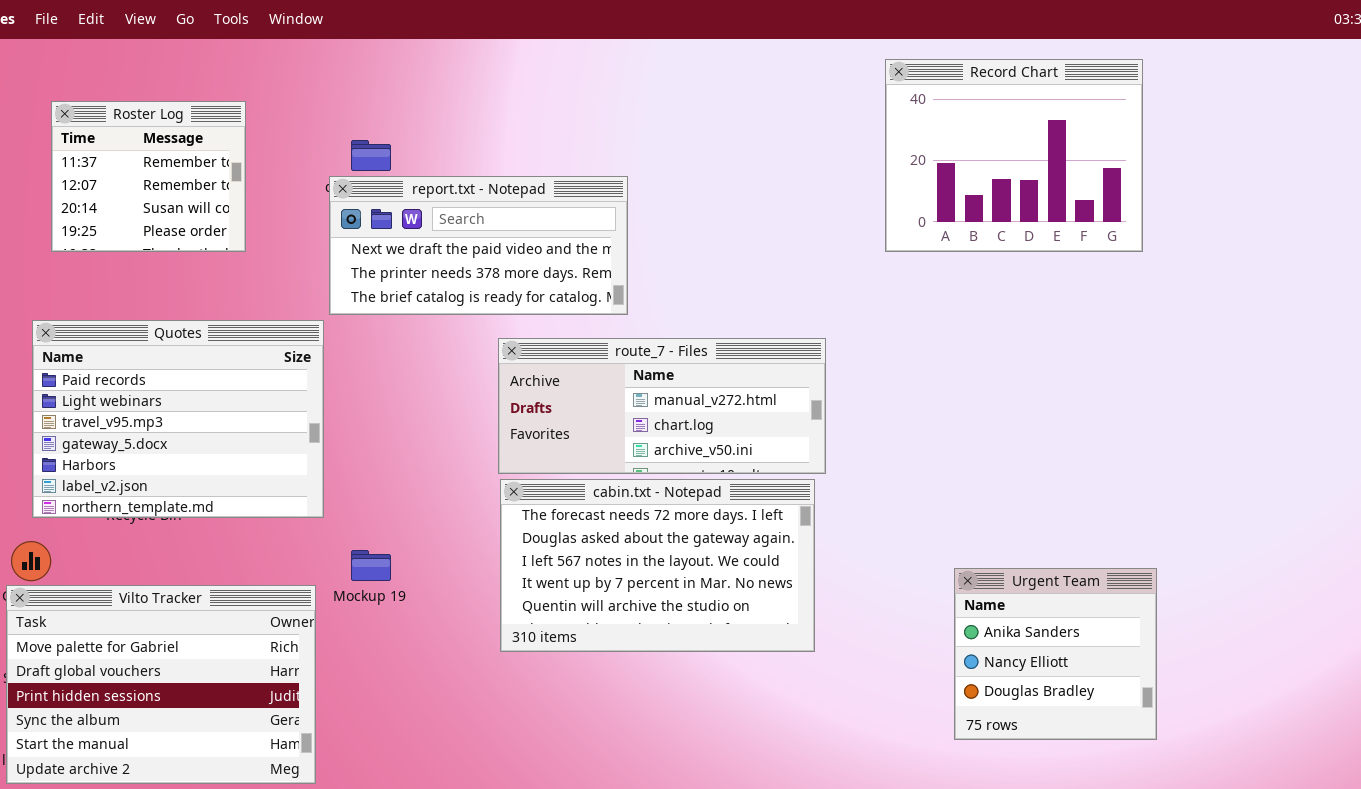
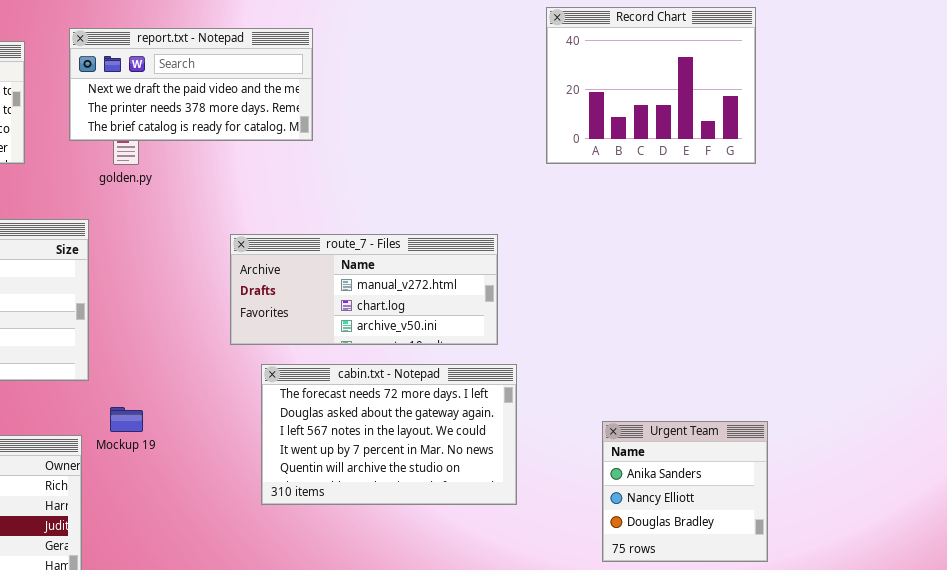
report.txt - Notepad: [329,176,628,315] -> [69,28,313,141], moved
cabin.txt - Notepad: [500,479,815,652] -> [261,364,517,505], moved

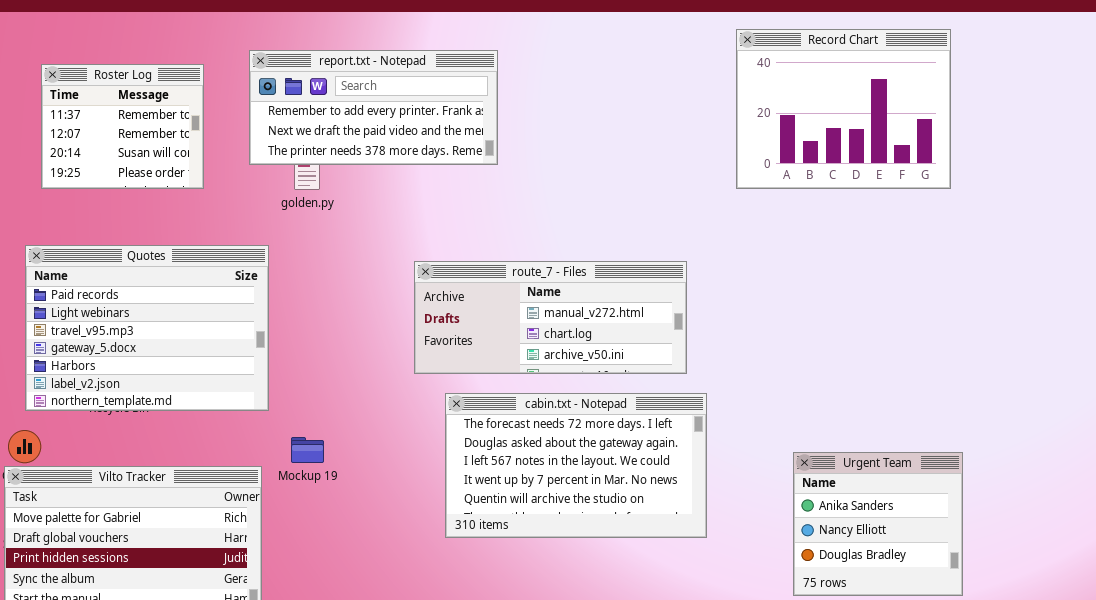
report.txt - Notepad: [69,28,313,141] -> [249,50,498,165], scrolled up 1 row

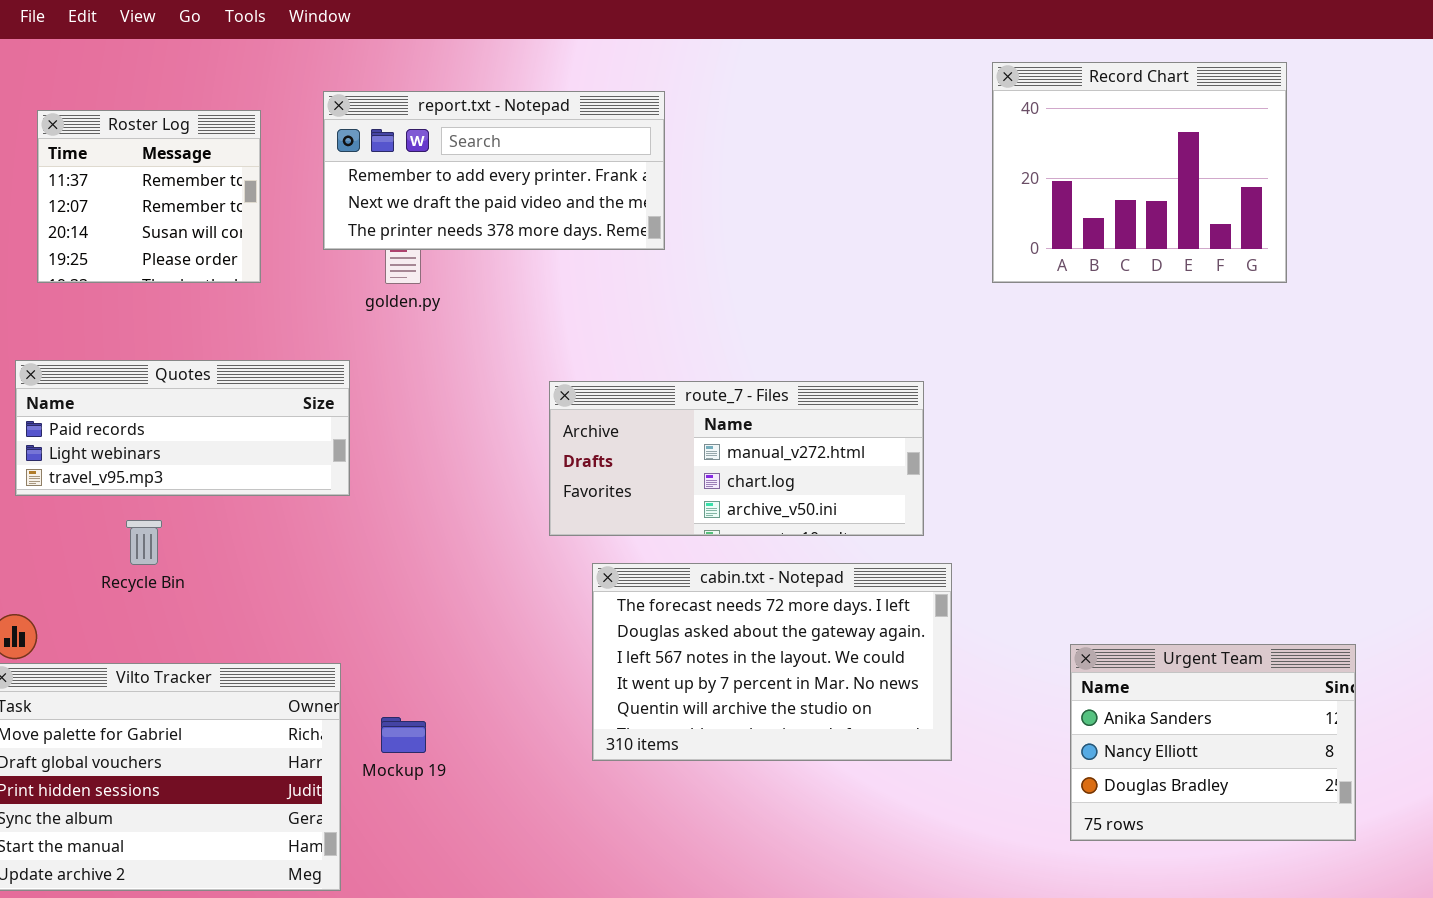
Quotes: [25,245,269,411] -> [15,360,350,496], resized
Mockup 19: [291,437,324,463] -> [381,717,426,753], moved
Urgent Team: [793,452,963,596] -> [1070,644,1356,841], resized

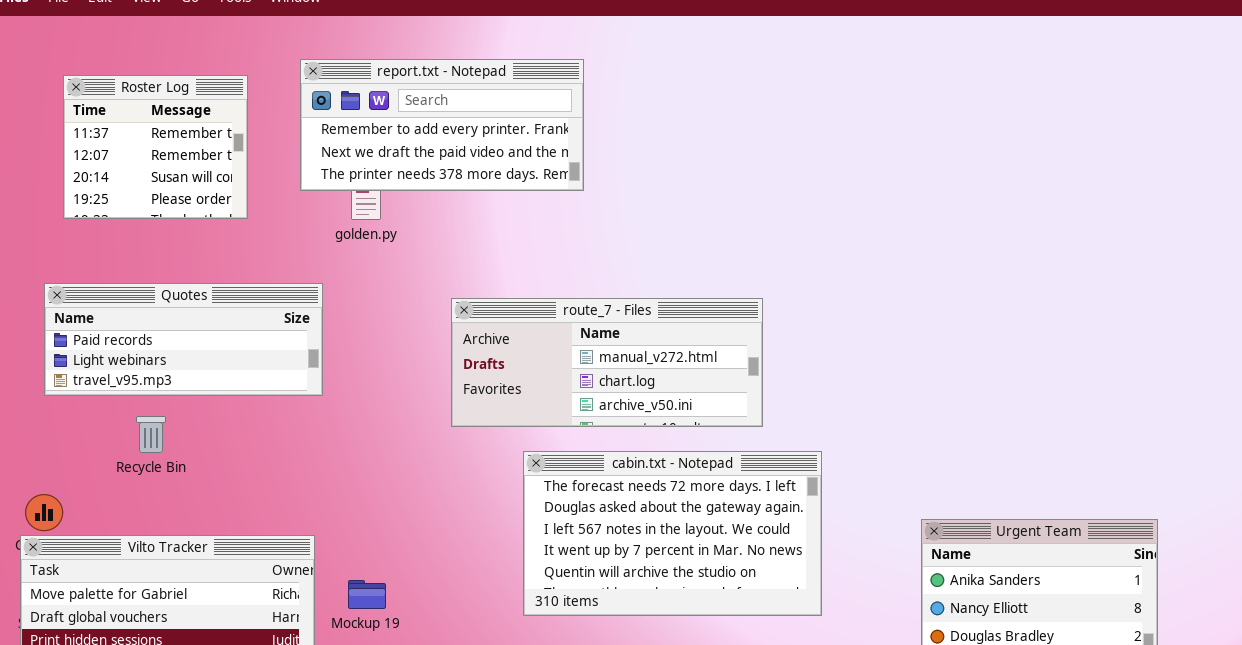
Record Chart: [992,62,1287,283] -> none, closed
route_7 - Files: [549,381,924,536] -> [451,298,763,427], moved

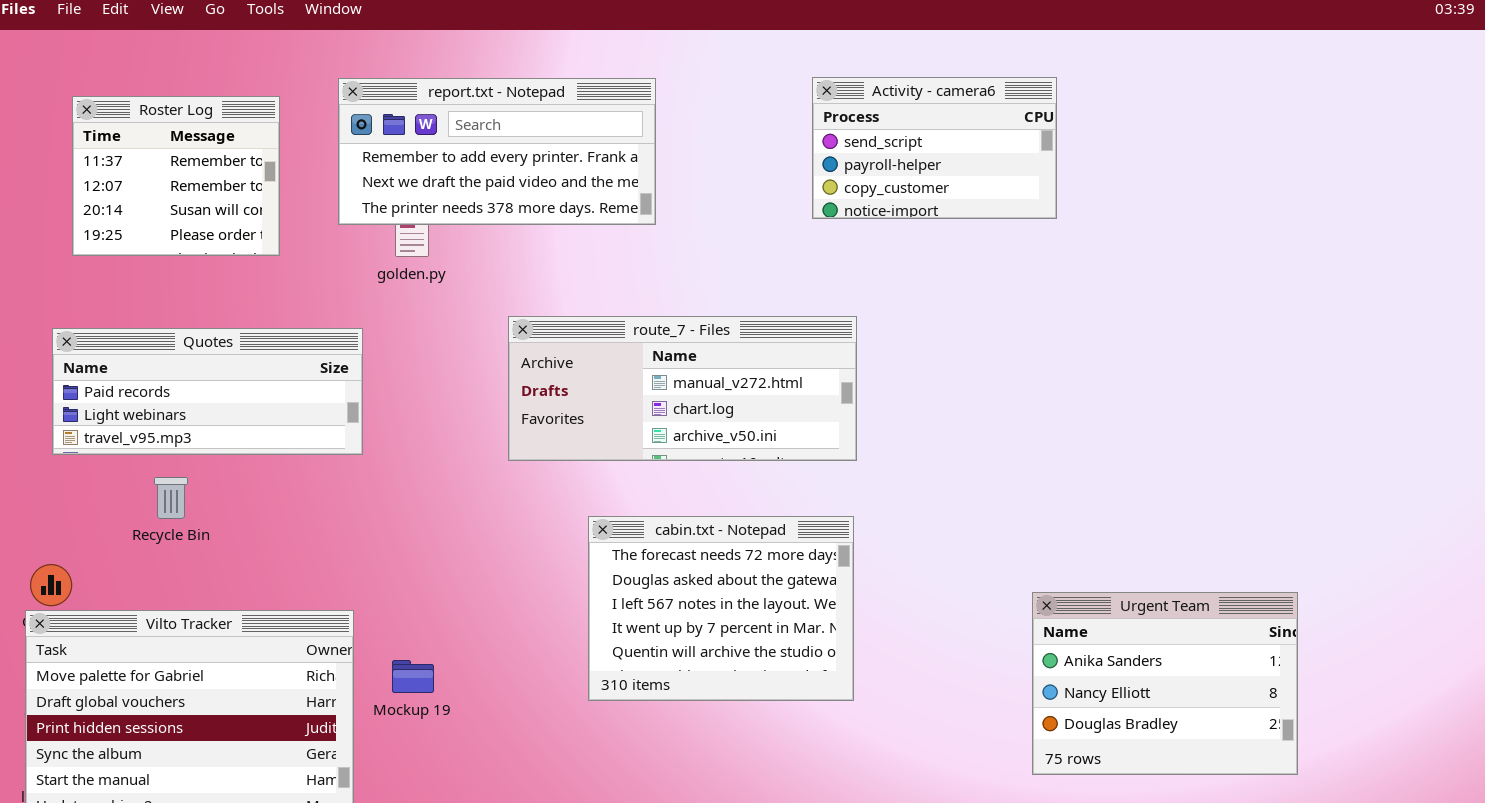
Activity - camera6: none -> [812,77,1057,219], opened
route_7 - Files: [451,298,763,427] -> [508,316,857,461], moved
cabin.txt - Notepad: [523,451,822,616] -> [588,516,854,701], resized

